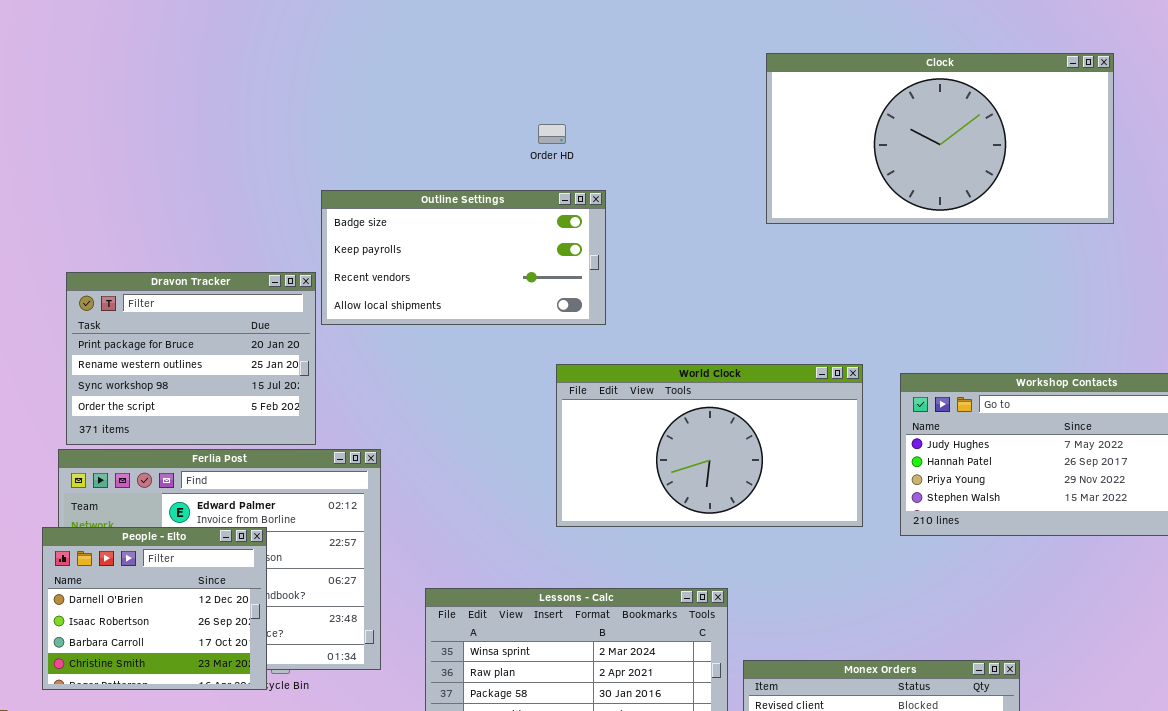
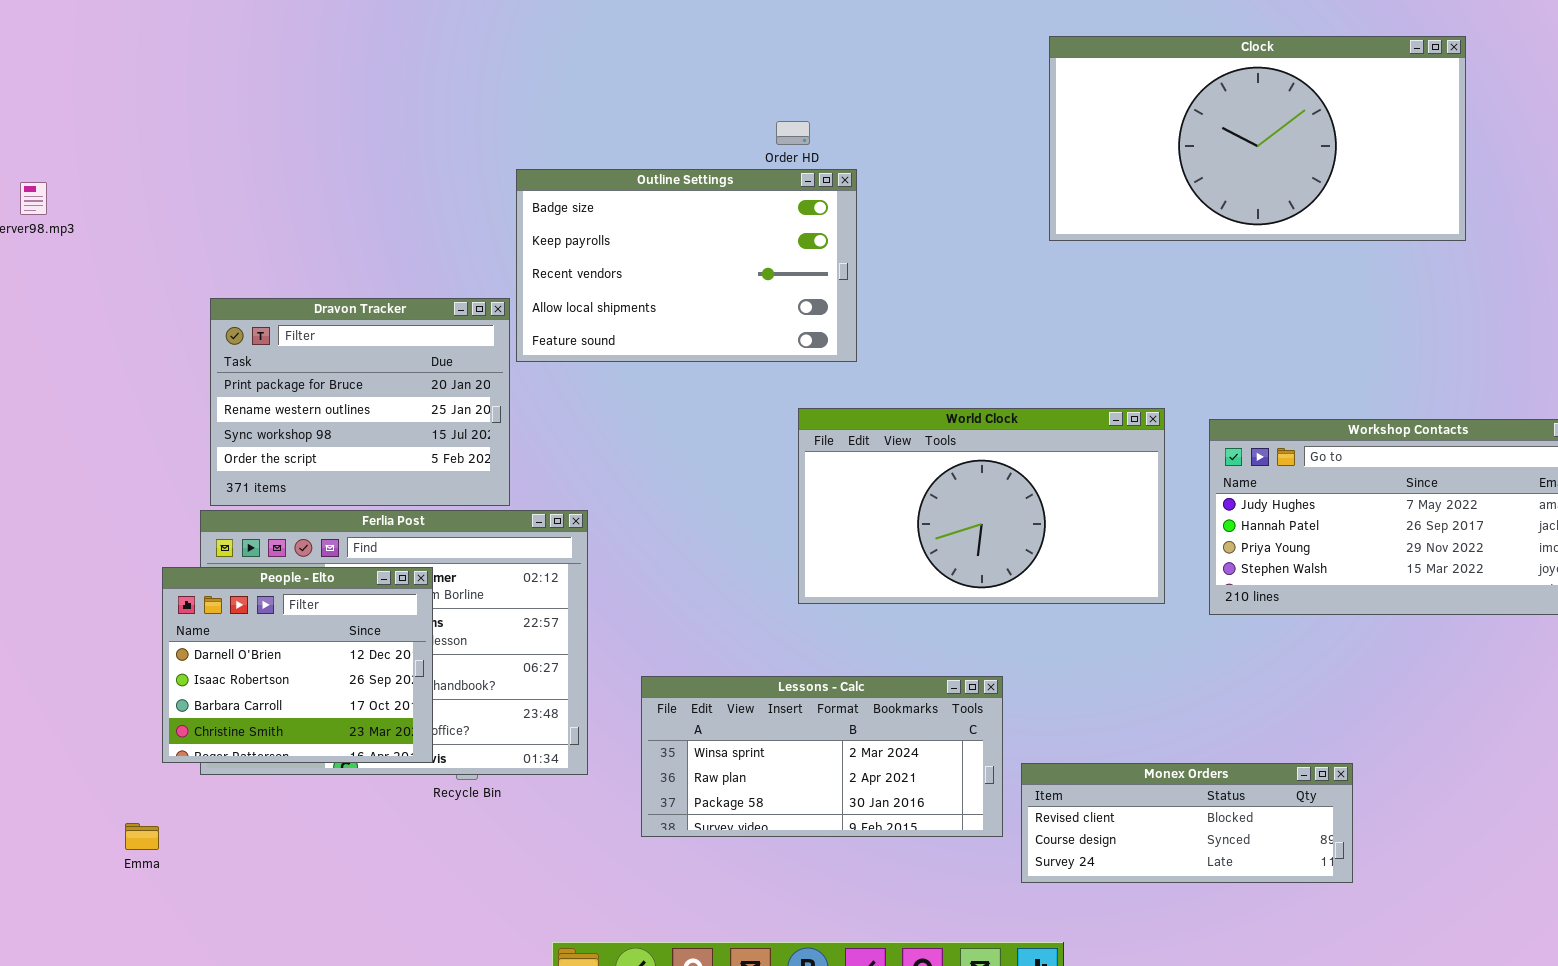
Outline Settings: [321,190,606,325] -> [516,169,857,362], resized
People - Elto: [42,527,267,690] -> [162,567,433,763], moved

